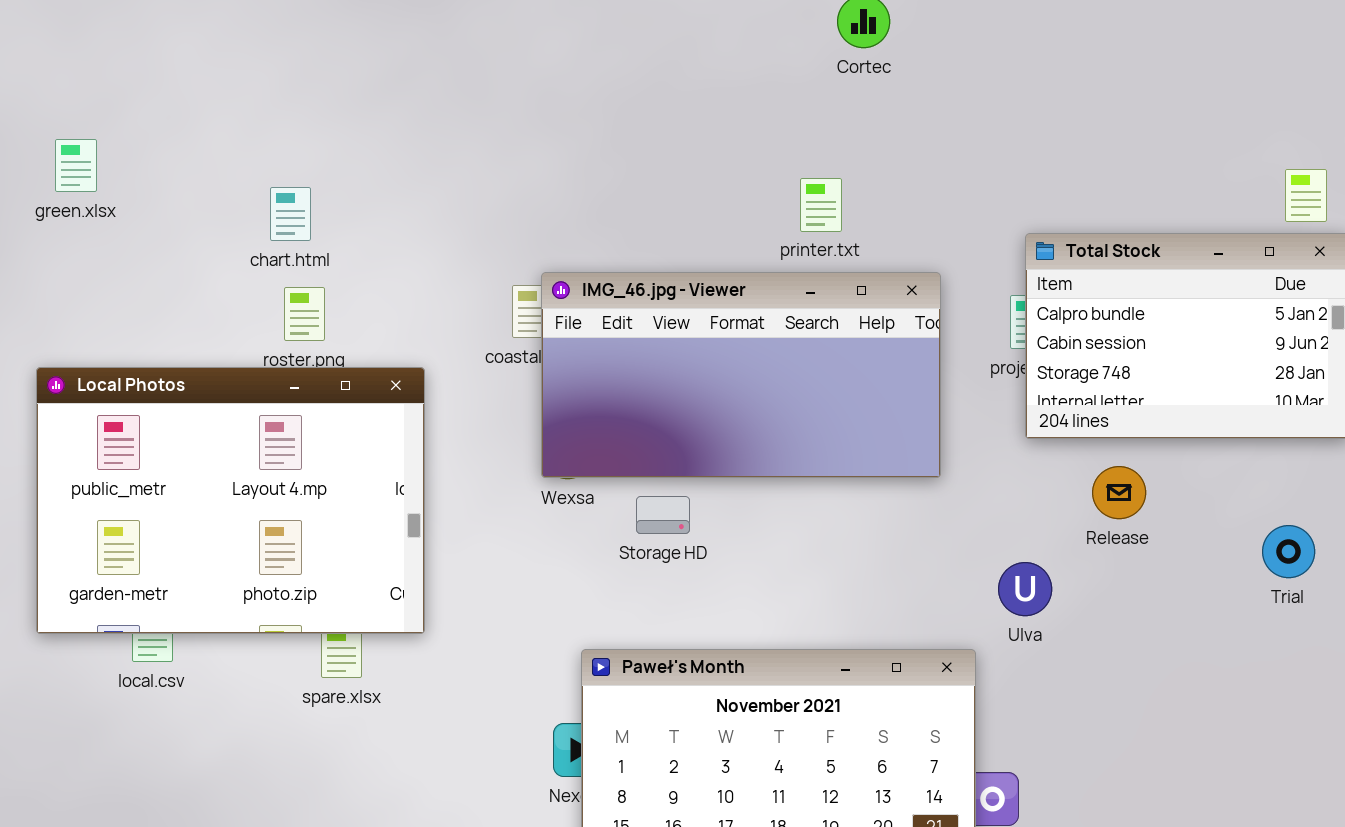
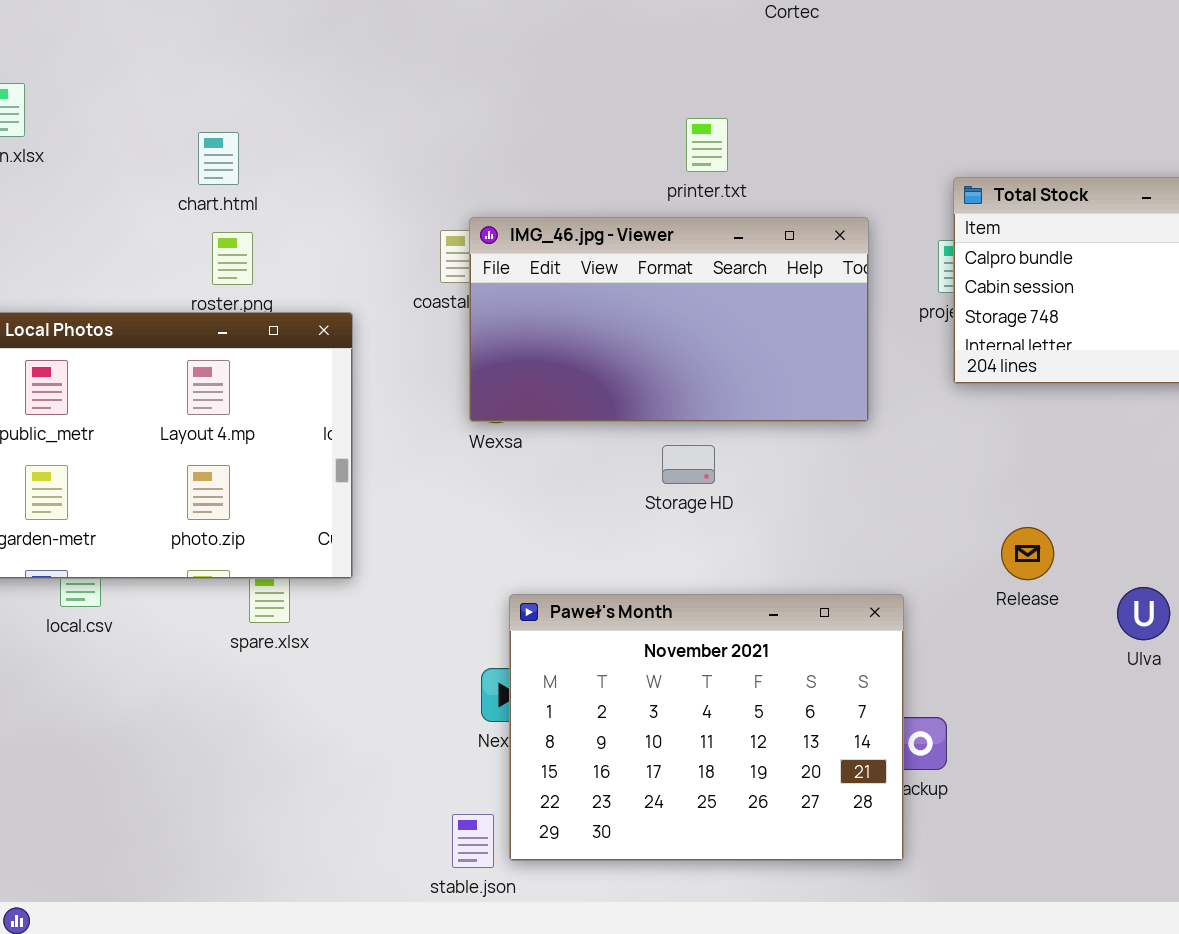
printer.txt: [800,178,842,232] -> [686,118,728,172], moved
Release: [1092,466,1146,519] -> [1001,527,1054,580], moved
Storage HD: [636,496,690,534] -> [662,445,715,484], moved
Ulva: [998,562,1052,616] -> [1117,587,1170,640], moved

